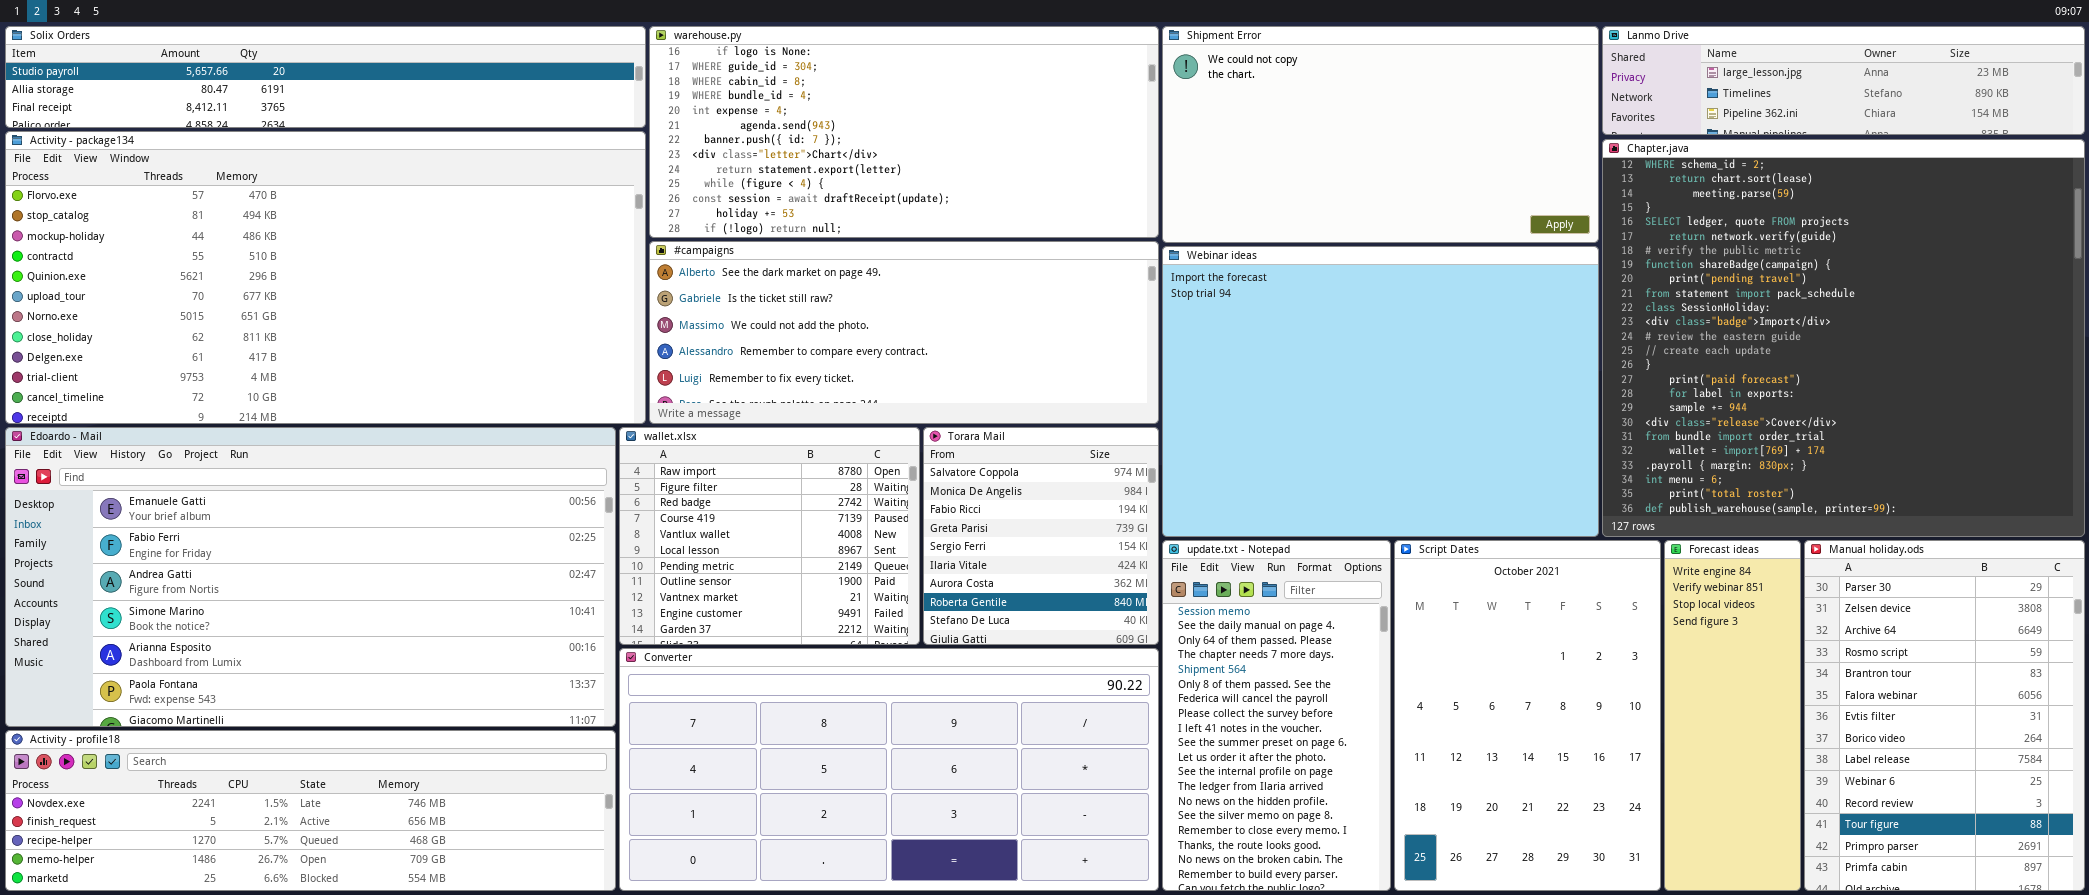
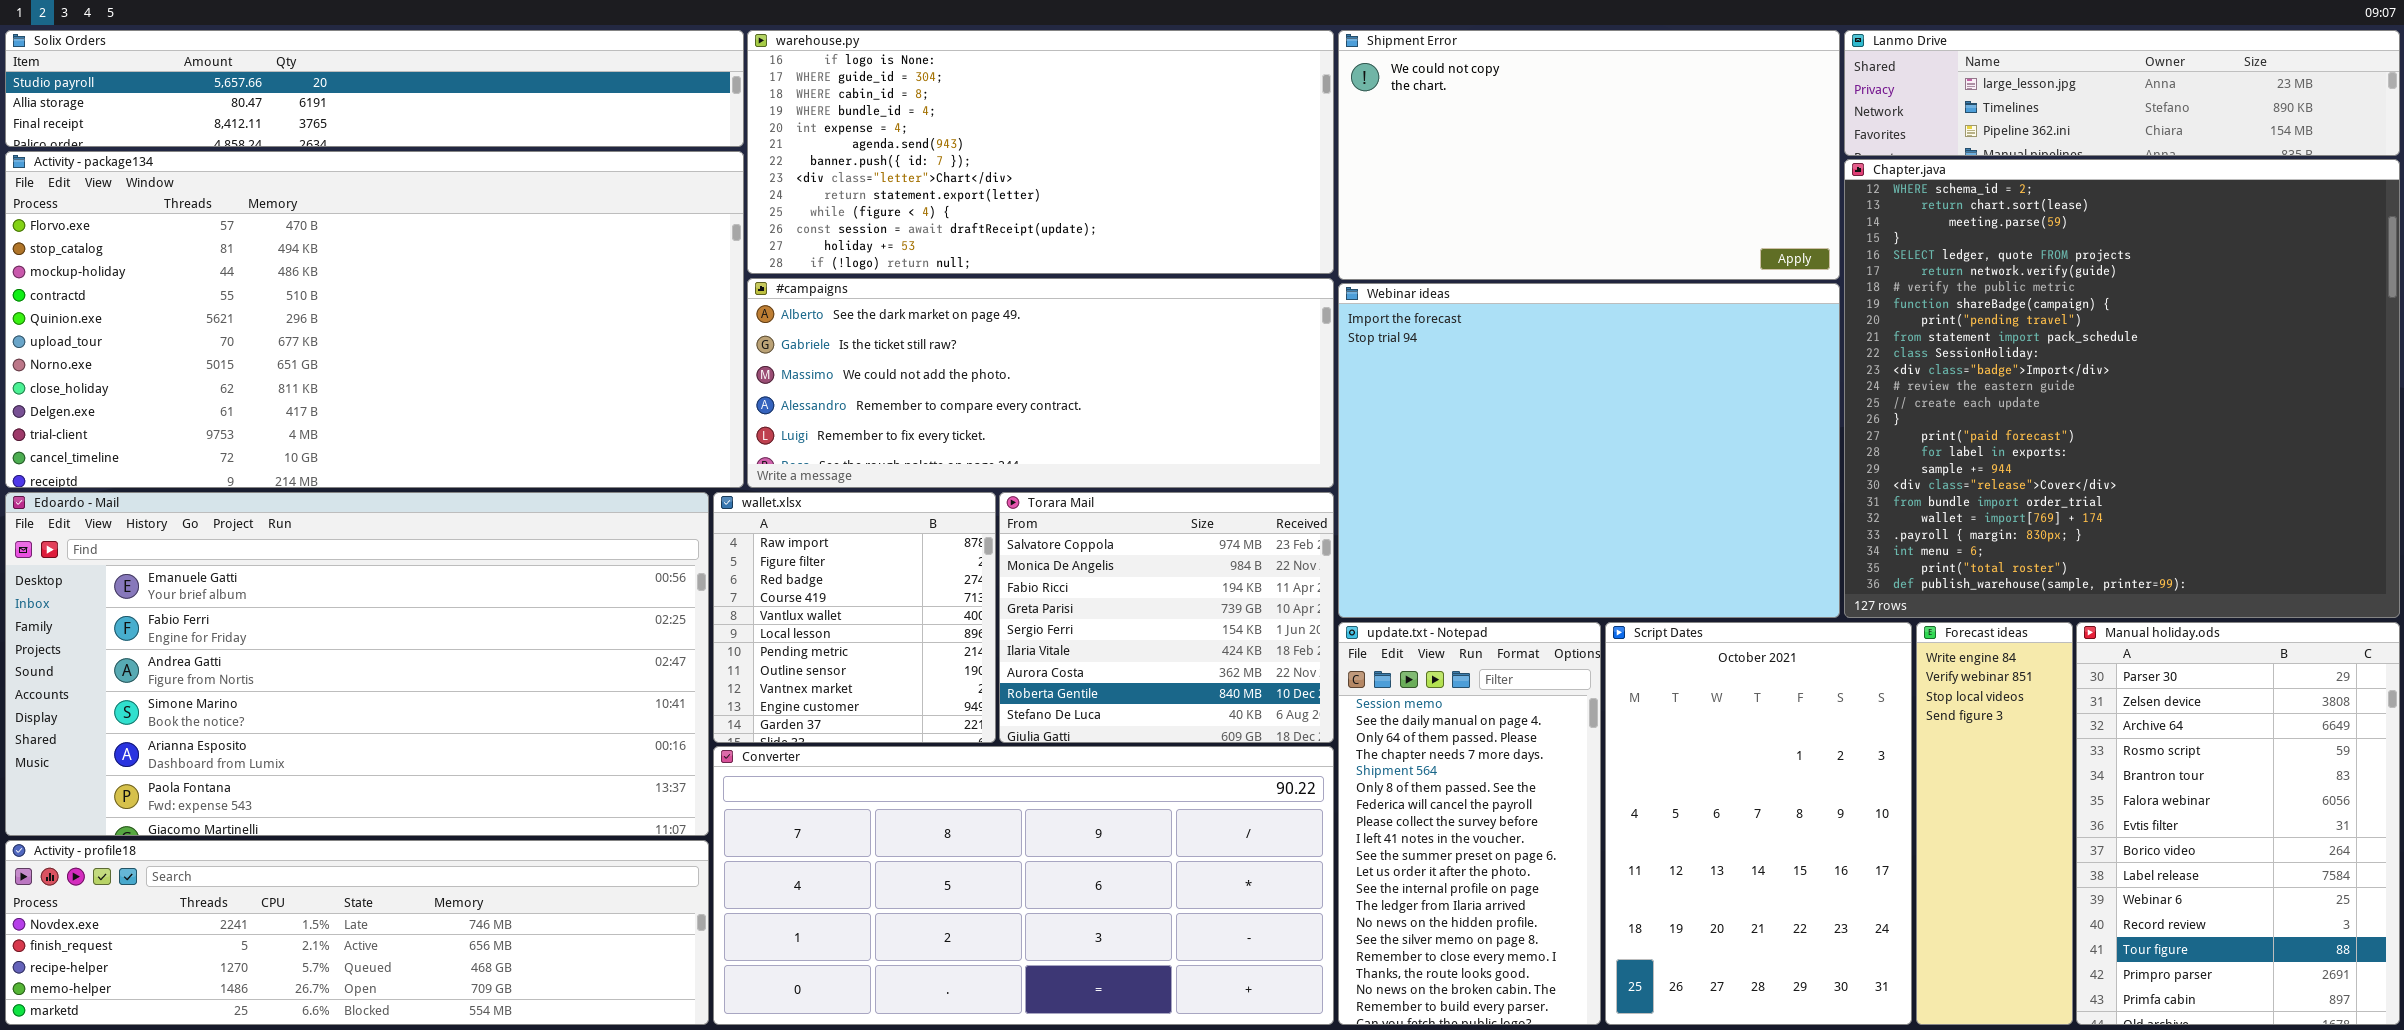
wallet.xlsx: [619,427,920,645] -> [713,492,996,743], resized
Torara Mail: [923,427,1159,645] -> [999,492,1334,743], resized

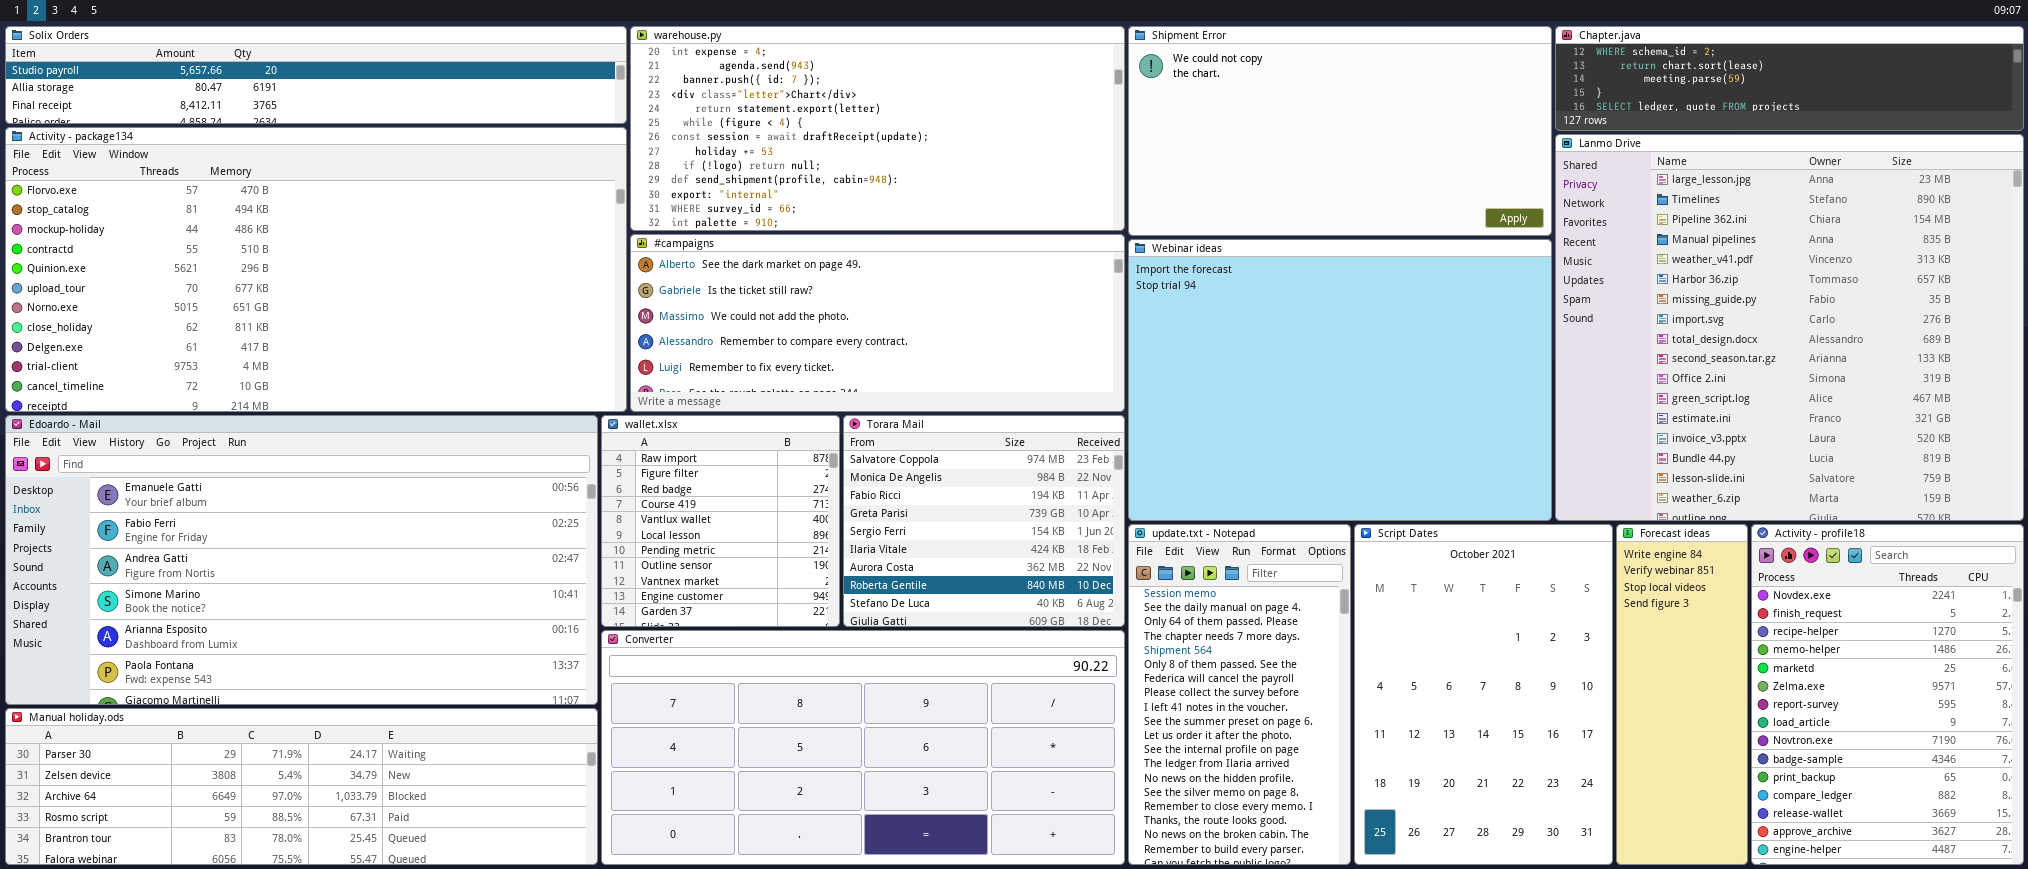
warehouse.py: [747,30,1334,274] -> [630,26,1125,231], scrolled down 4 rows
Lanmo Drive: [1844,30,2400,156] -> [1555,134,2024,521], moved, resized
Chapter.java: [1844,159,2400,618] -> [1555,26,2024,131], moved, resized
Manual holiday.ods: [2076,622,2400,1025] -> [5,708,598,865], moved, resized
Activity - profile18: [5,840,709,1025] -> [1751,524,2024,865], moved, resized

